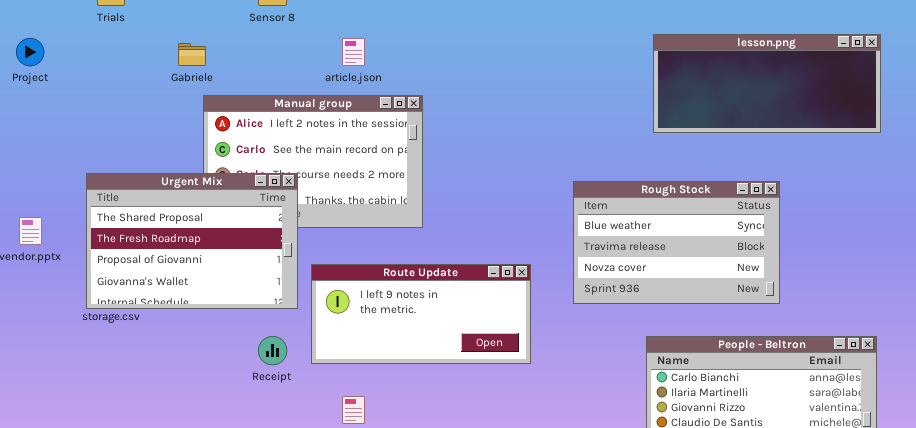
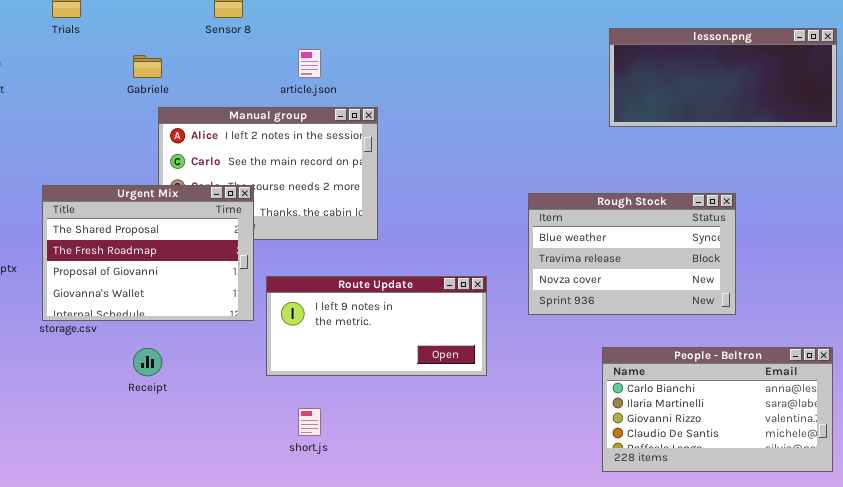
lesson.png: [653,34,881,133] -> [609,28,837,127], moved
Receipt: [258,336,287,365] -> [133,348,162,376], moved

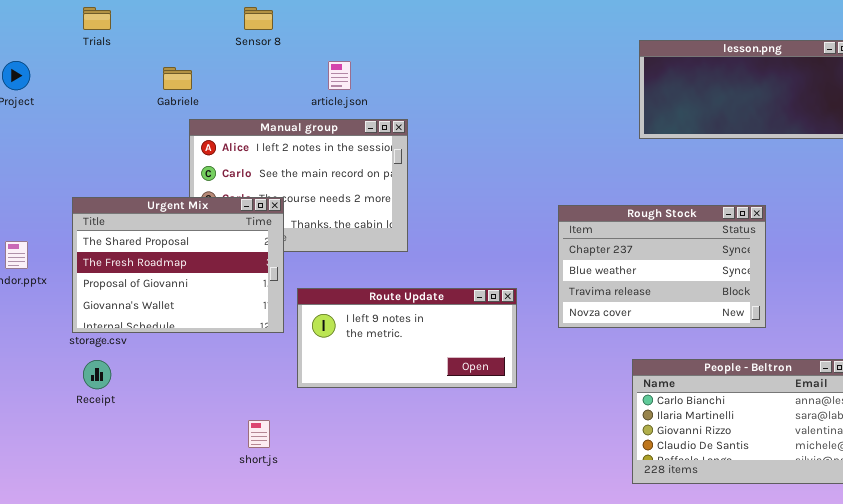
Rough Stock: [528,193,736,315] -> [558,205,766,328], scrolled up 1 row
Receipt: [133,348,162,376] -> [83,360,111,389], moved
short.js: [298,408,321,436] -> [248,420,270,448], moved

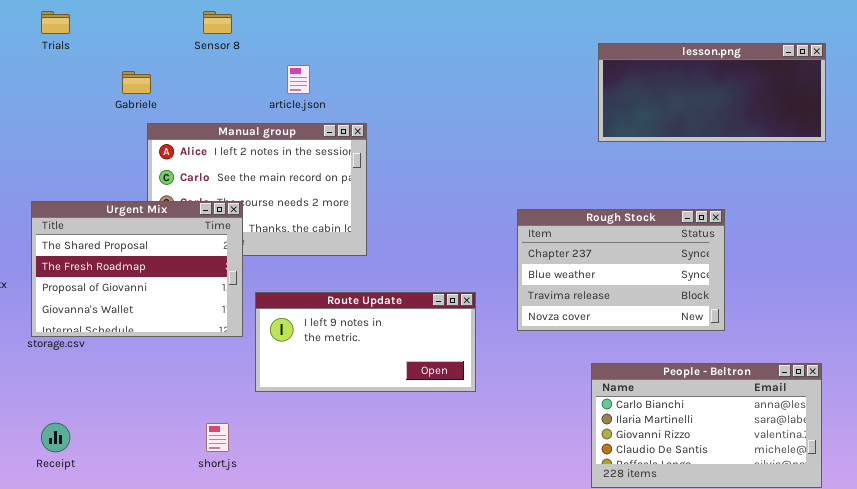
Receipt: [83,360,111,389] -> [41,423,70,452], moved

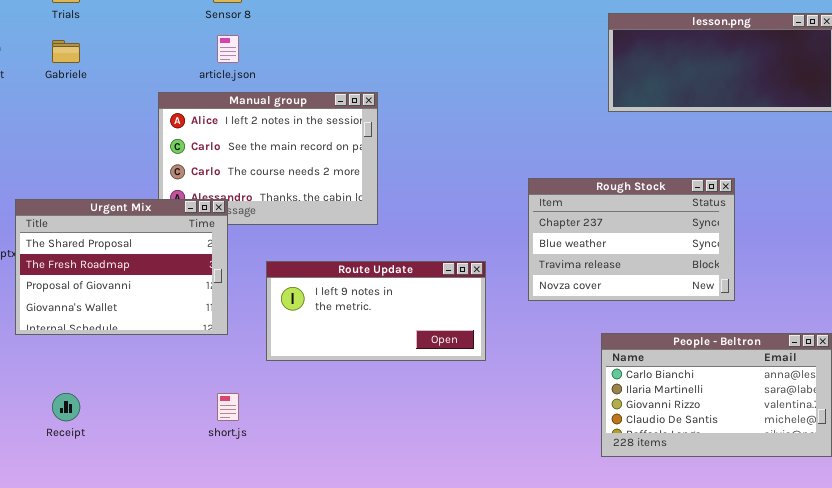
article.json: [287,65,310,94] -> [217,35,239,63], moved
Gabriele: [122,71,151,94] -> [52,40,80,63], moved
Urgent Mix: [31,201,243,337] -> [15,199,228,335], moved

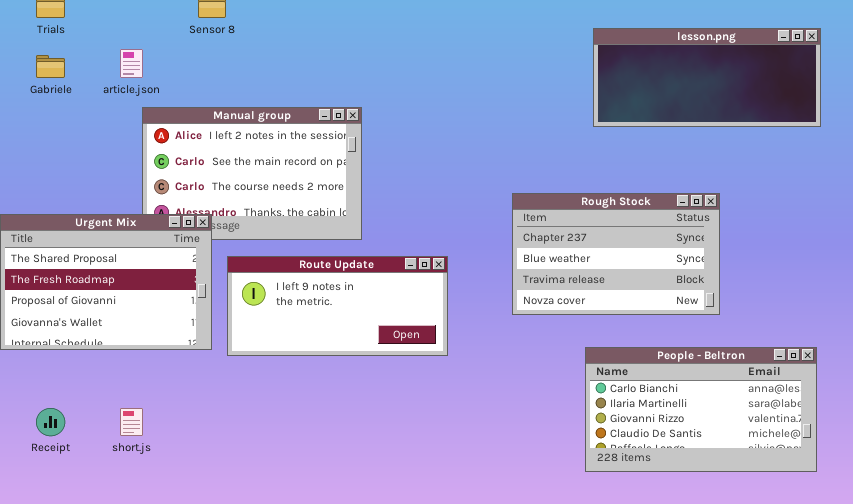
article.json: [217,35,239,63] -> [120,49,143,78], moved
Route Update: [266,261,486,361] -> [227,256,448,356], moved
short.js: [217,393,239,421] -> [120,408,143,436], moved

